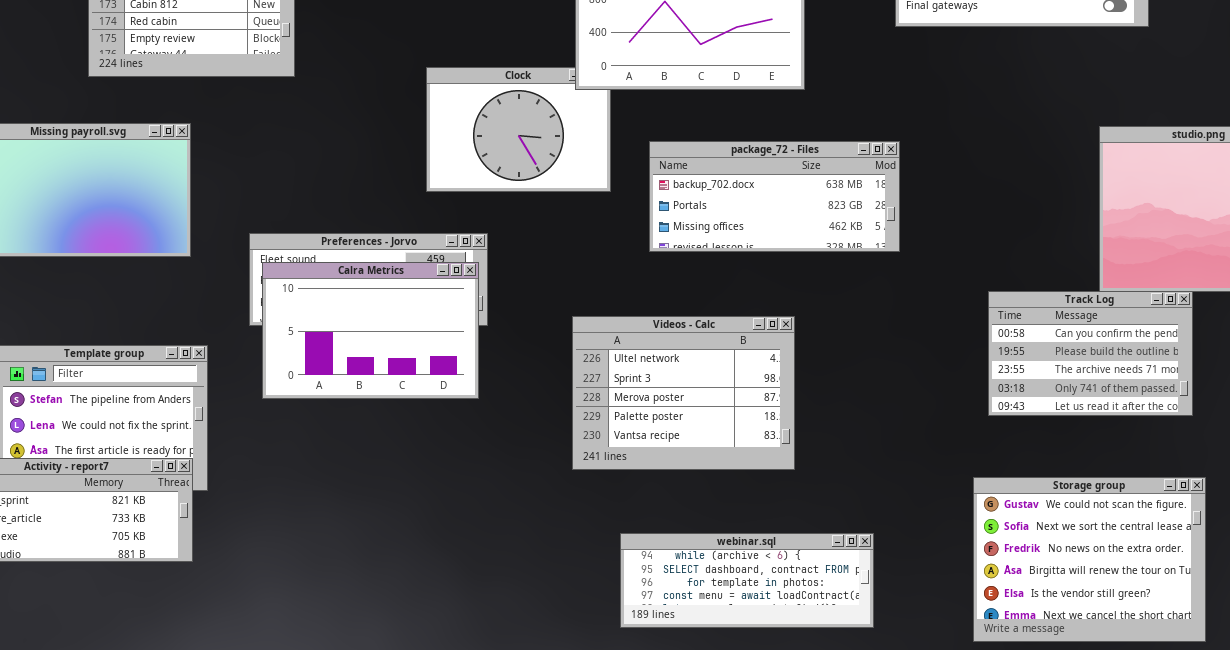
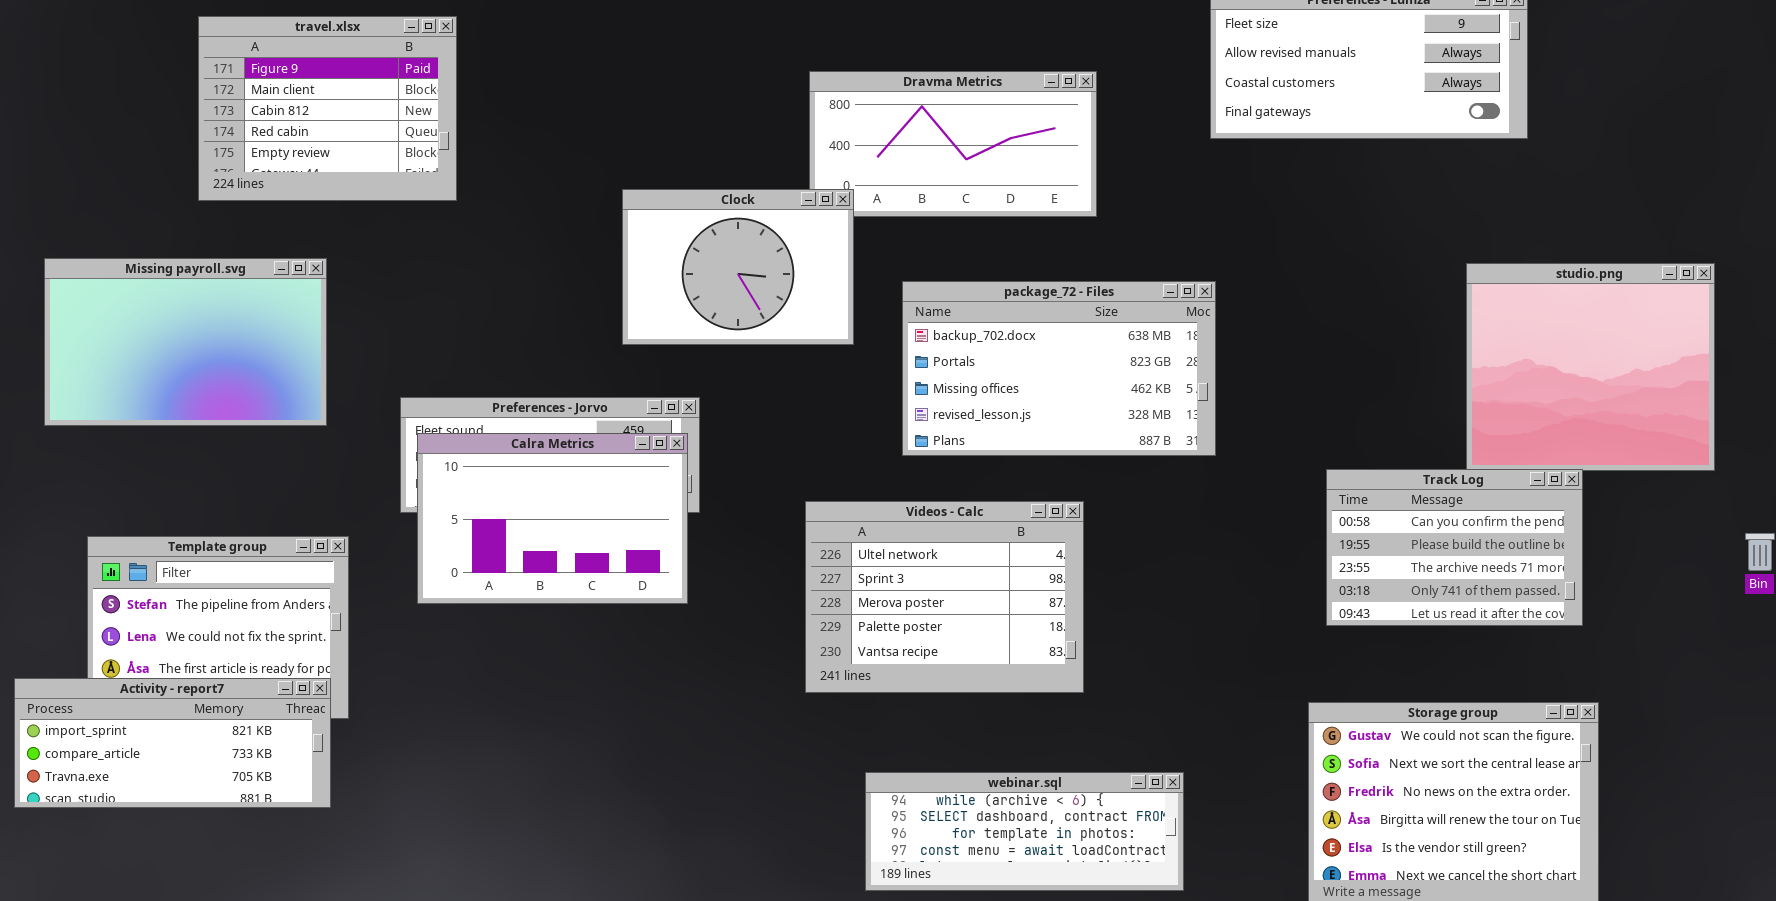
Clock: [426,67,611,192] -> [622,189,854,345], raised
package_72 - Files: [649,141,900,252] -> [902,281,1216,456], resized

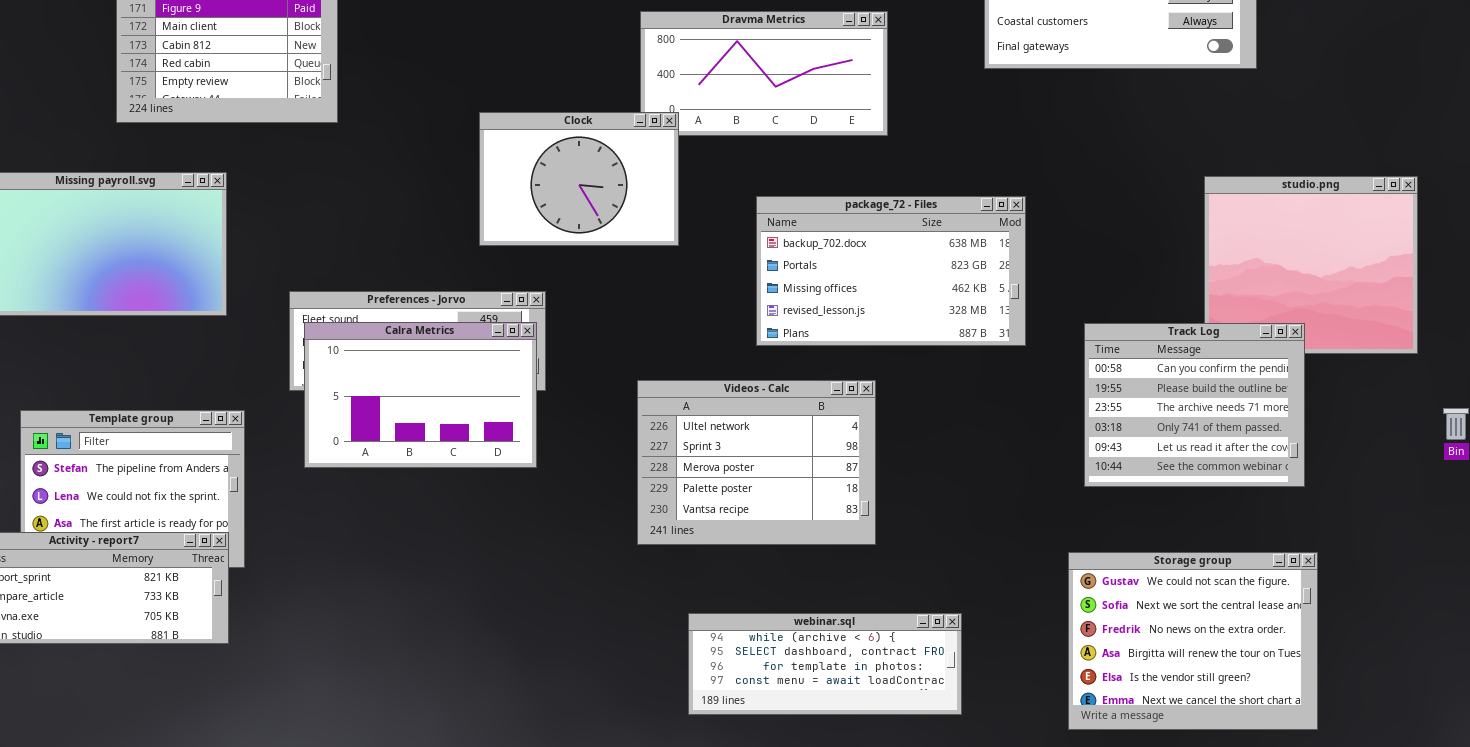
package_72 - Files: [902,281,1216,456] -> [756,196,1026,346], moved
Track Log: [1326,469,1583,626] -> [1084,323,1305,487], resized

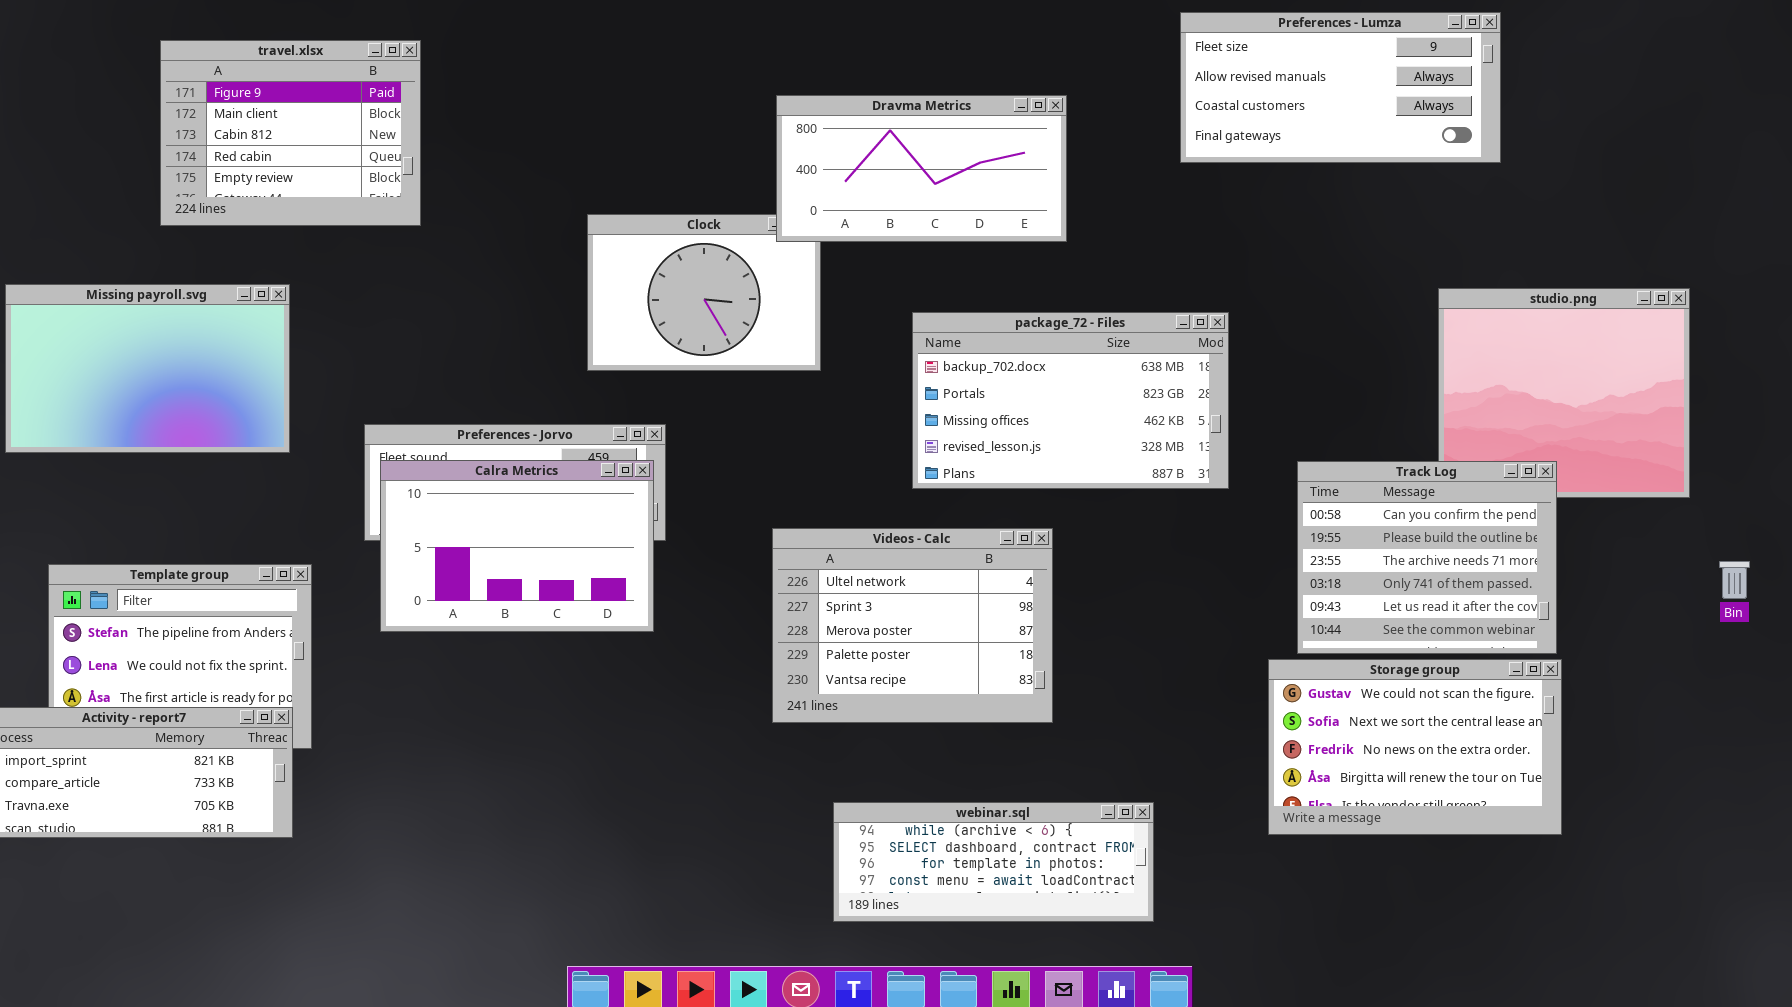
Dravma Metrics: [640,11,888,136] -> [776,95,1067,242], raised
Storage group: [1068,552,1318,730] -> [1268,659,1562,835], moved, resized

